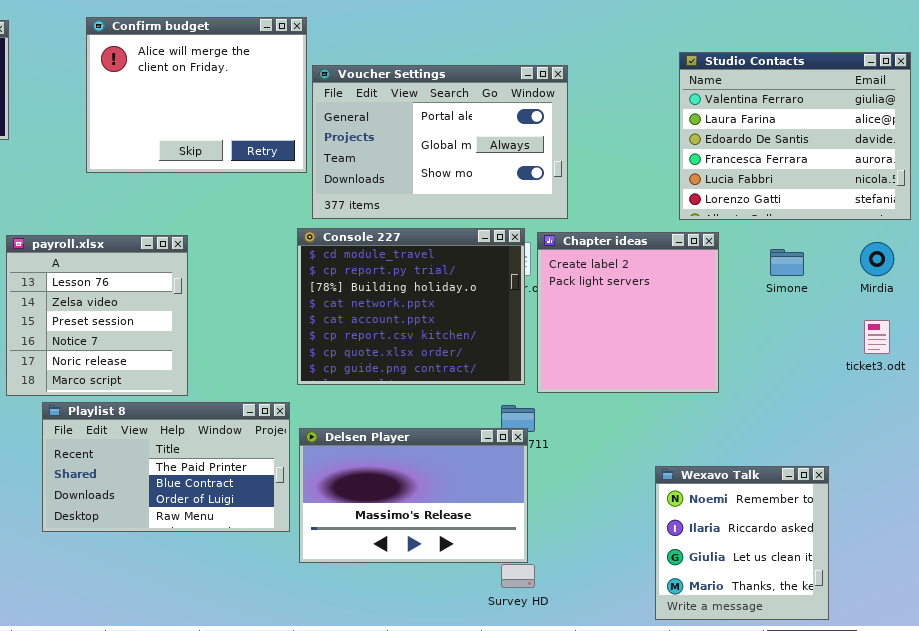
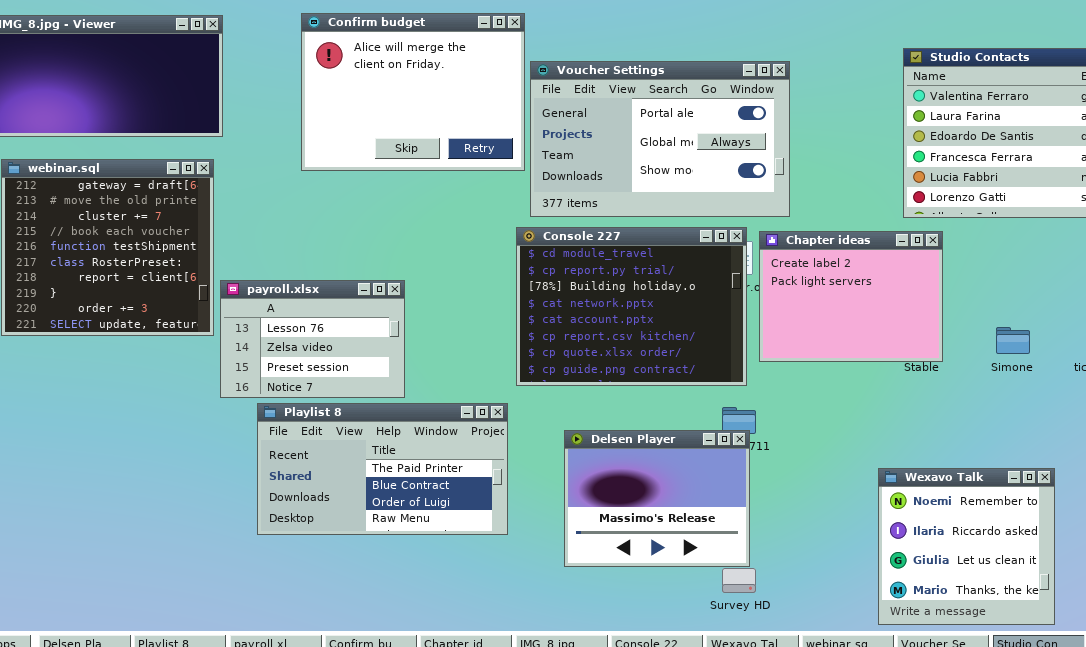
Chapter ideas: [537,232,719,393] -> [759,231,943,362], resized
payroll.xlsx: [6,235,188,396] -> [220,280,405,398], resized
Simone: [770,249,804,276] -> [996,327,1030,354], moved
Delsen Player: [299,428,528,563] -> [564,430,750,567], resized

